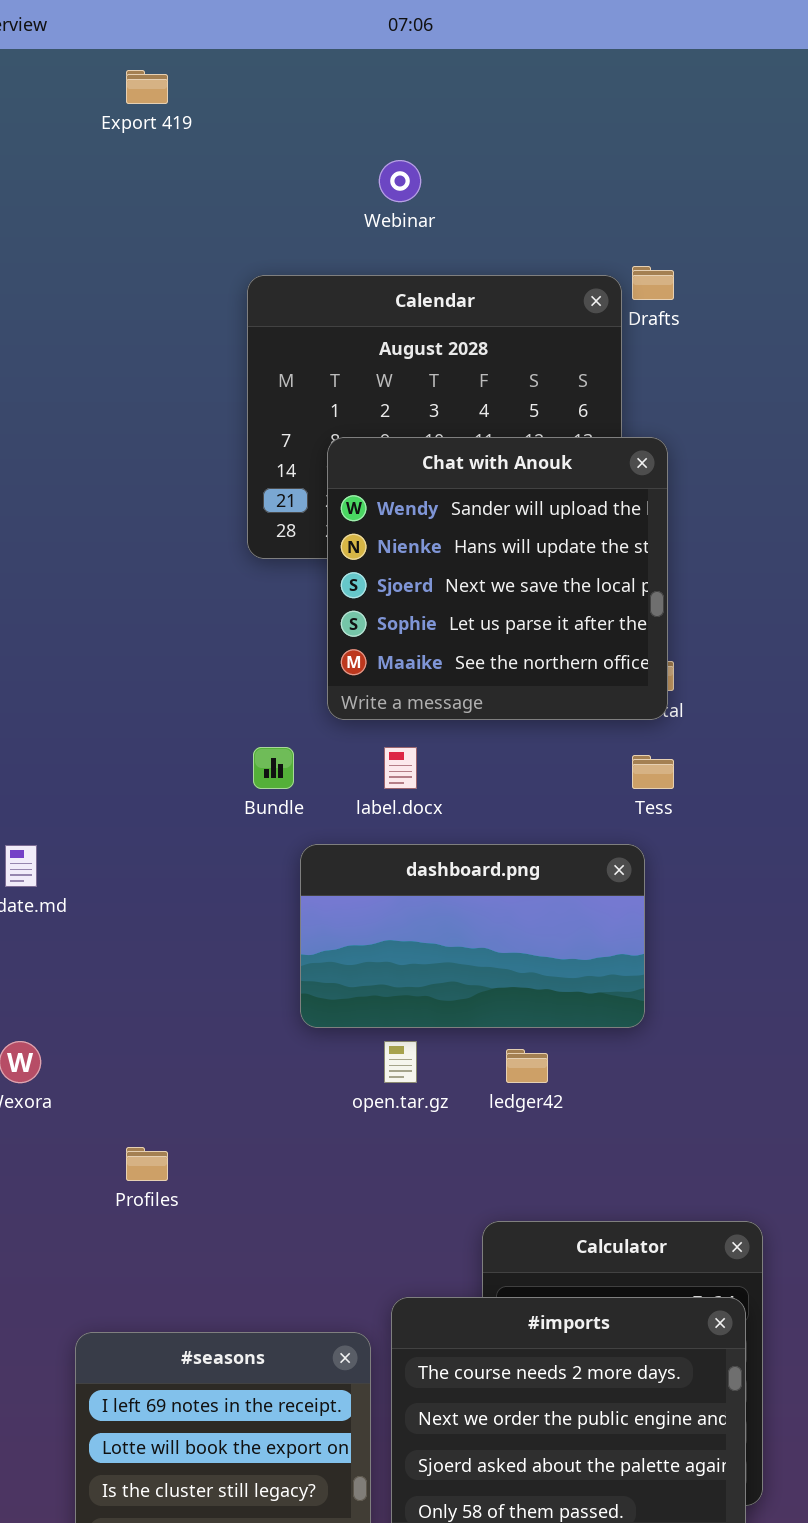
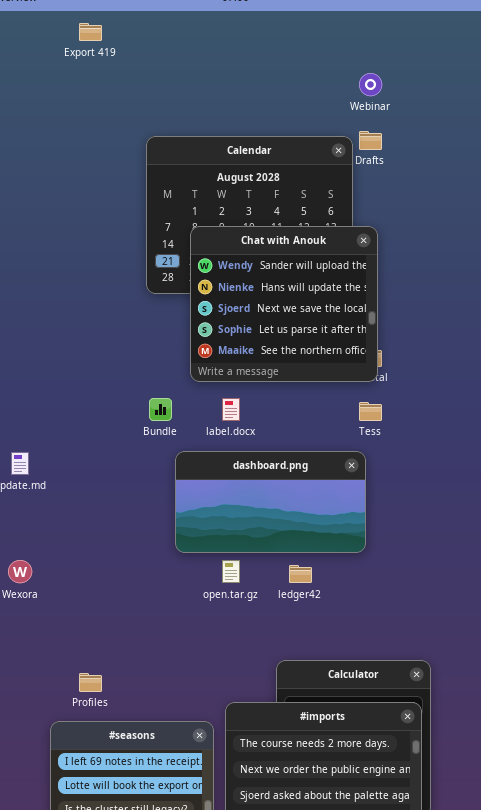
Webinar: [379,160,421,202] -> [359,73,382,96], moved
Profiles: [126,1147,168,1181] -> [79,673,102,692], moved

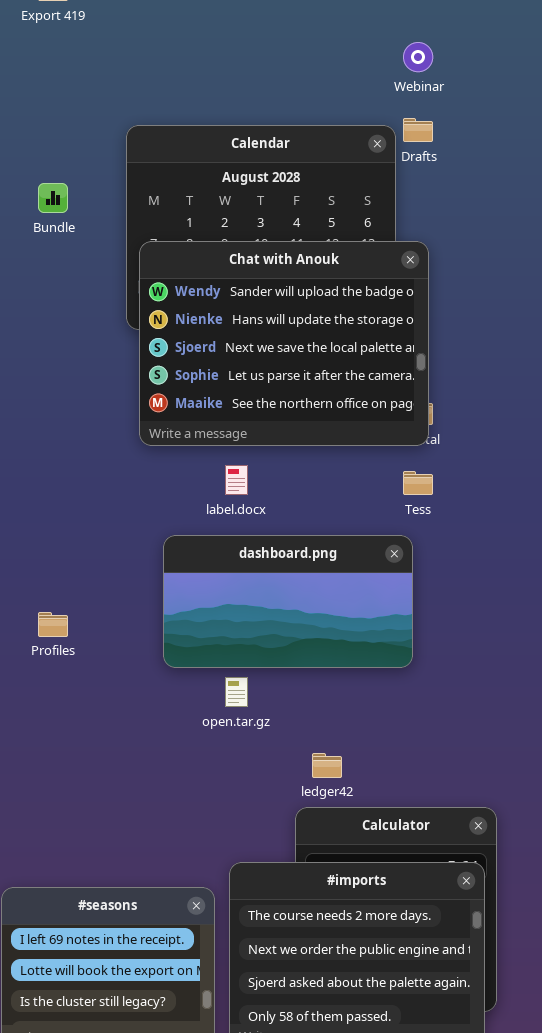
Chat with Anouk: [190,226,378,382] -> [139,241,429,446], resized
Bundle: [149,398,172,421] -> [38,183,68,213], moved
ledger42: [289,565,312,583] -> [312,753,342,778], moved
Profiles: [79,673,102,692] -> [38,612,68,637], moved

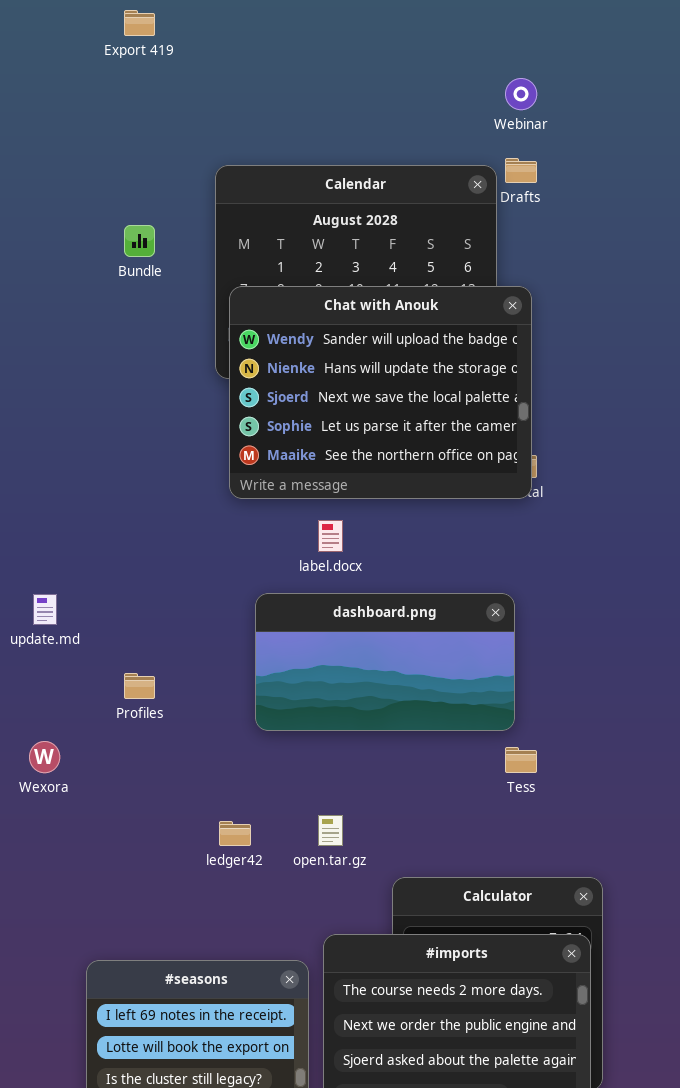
Tess: [403,471,433,495] -> [505,747,537,773], moved
open.tar.gz: [225,677,248,707] -> [318,815,343,846], moved
ledger42: [312,753,342,778] -> [219,821,251,846], moved

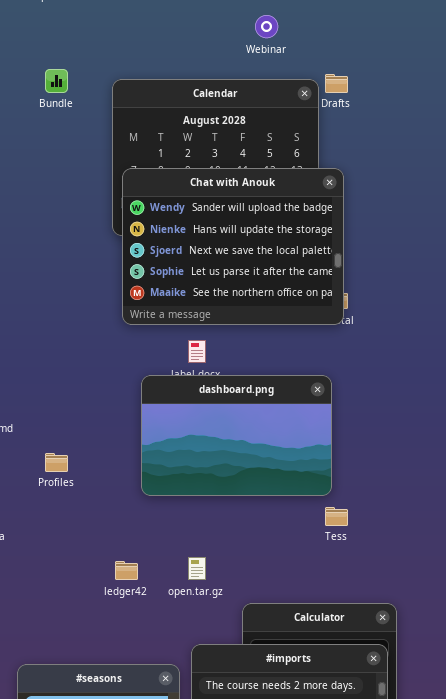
Webinar: [505,78,537,110] -> [255,15,278,38], moved
Bundle: [124,225,155,257] -> [45,69,68,93], moved
dashboard.png: [255,593,515,731] -> [141,375,332,496], resized

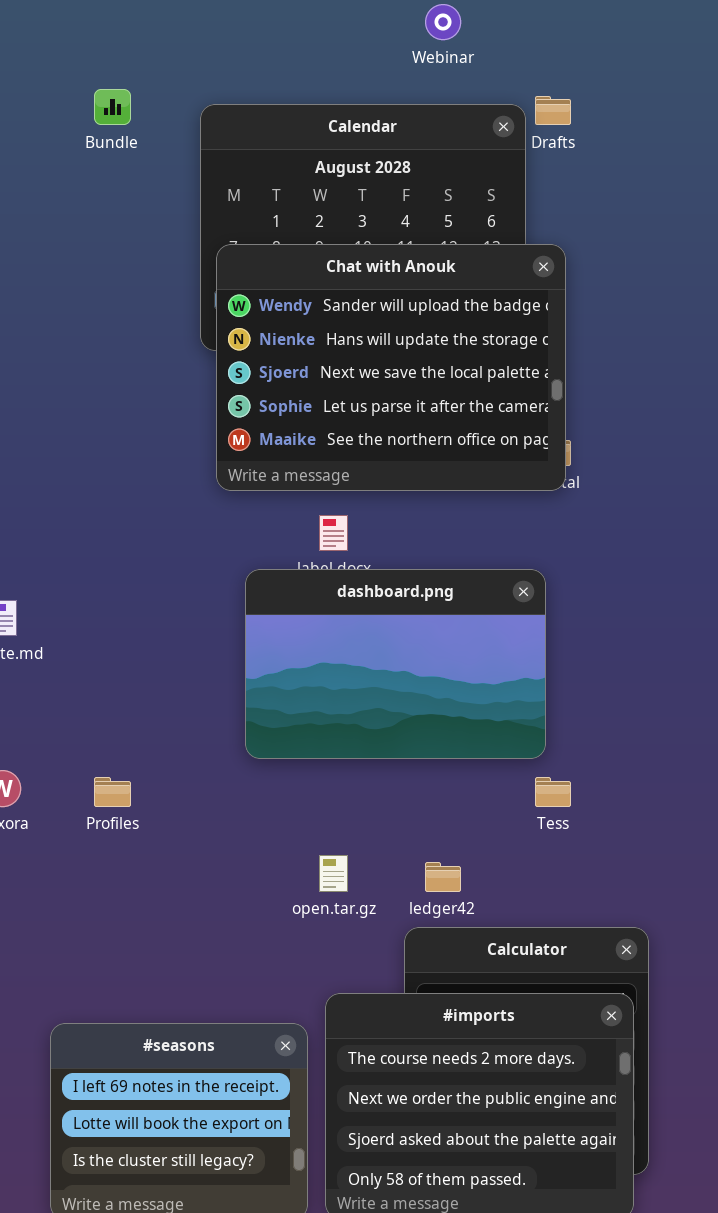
Profiles: [45,453,68,472] -> [94,777,131,807], moved
ledger42: [115,561,138,580] -> [425,862,461,892], moved

